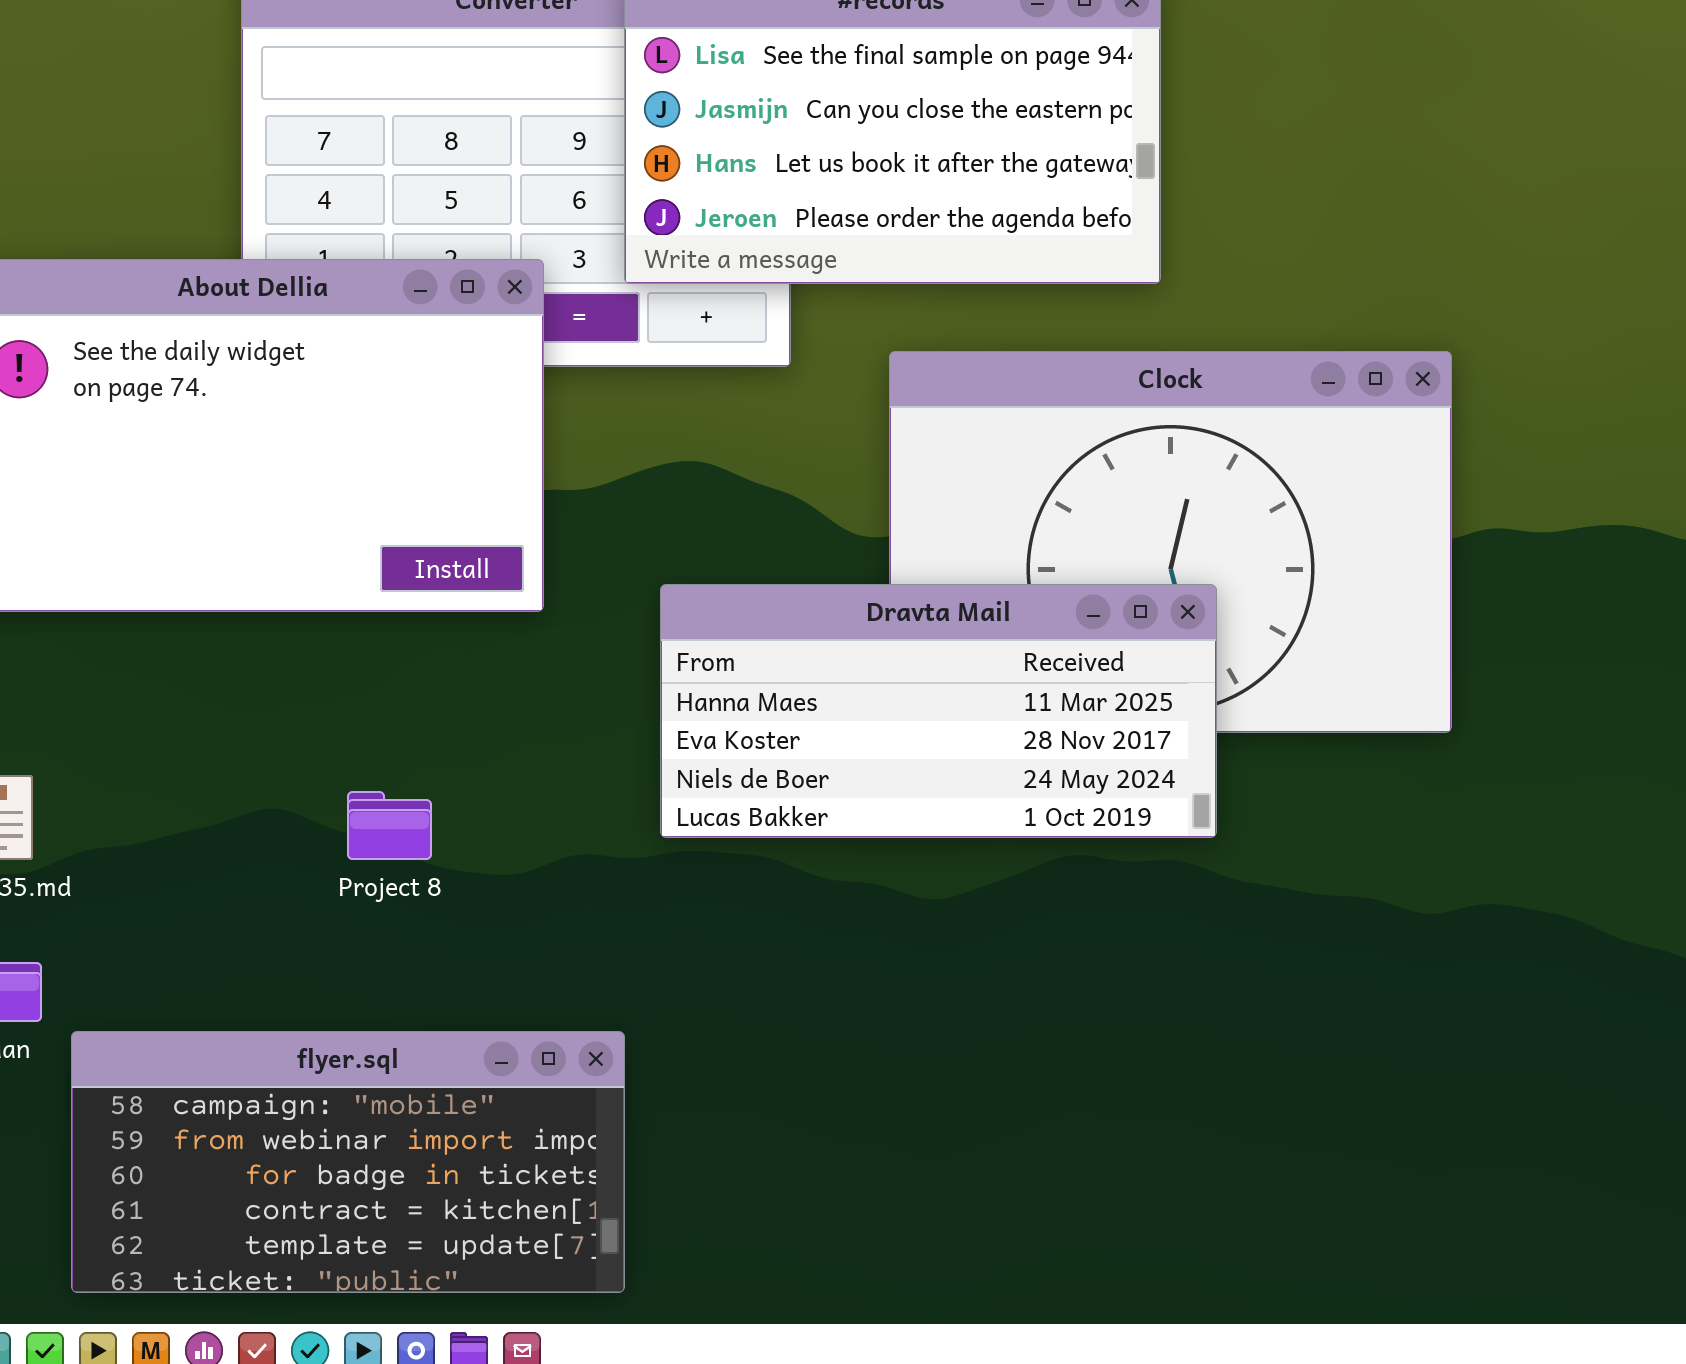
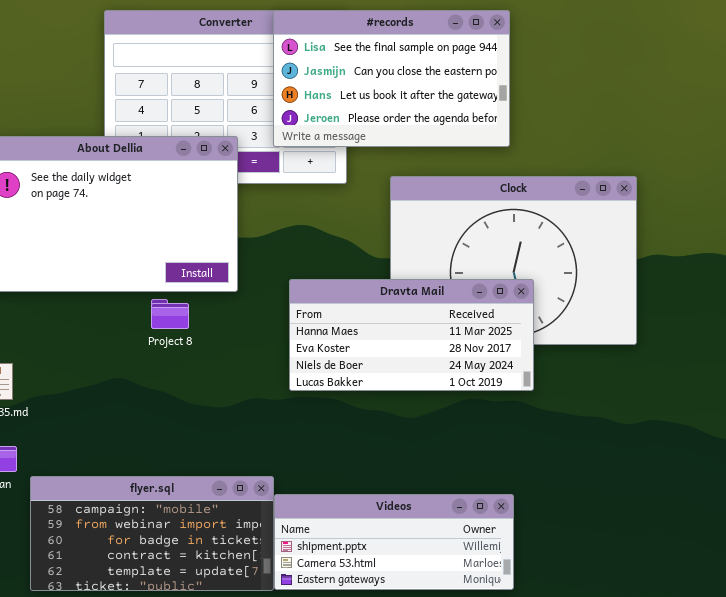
Project 8: [347,791,432,860] -> [151,299,189,329], moved
Videos: none -> [274,494,514,590], opened

